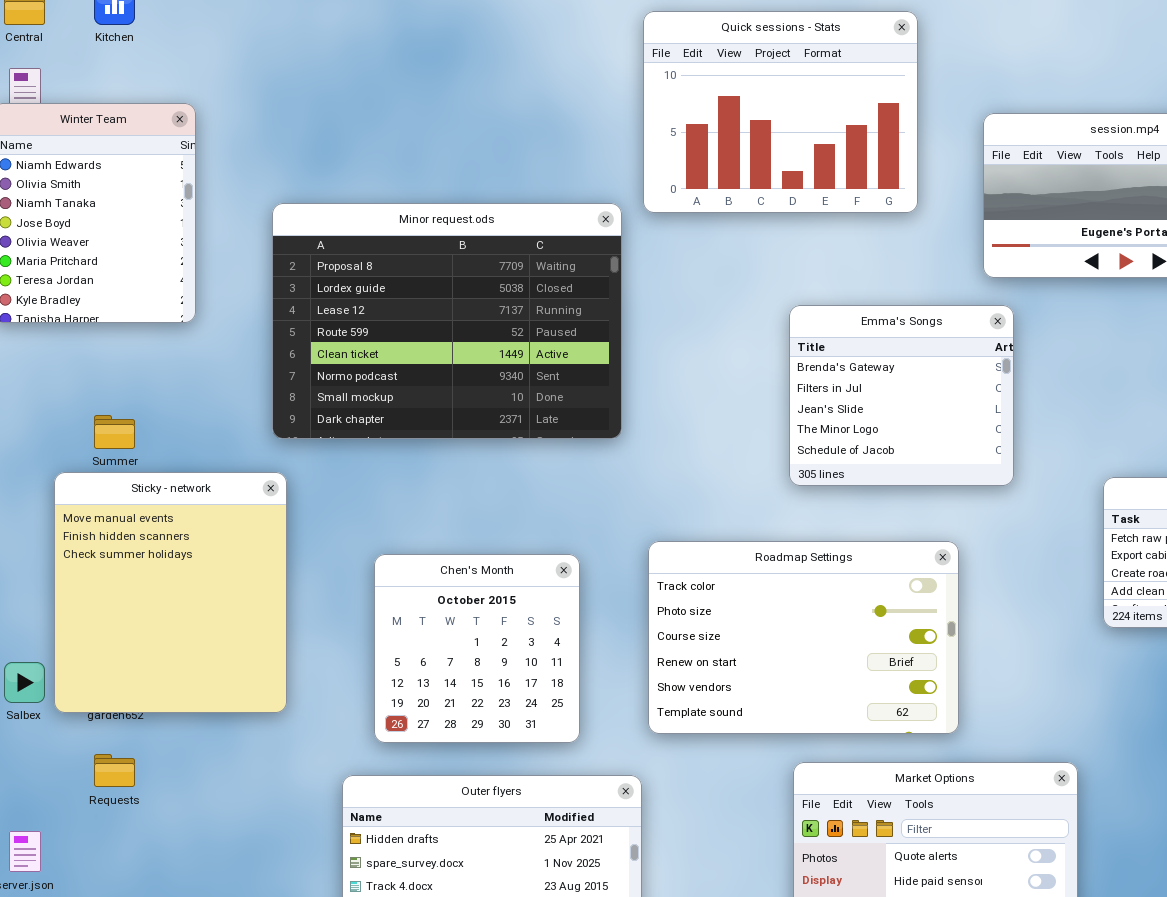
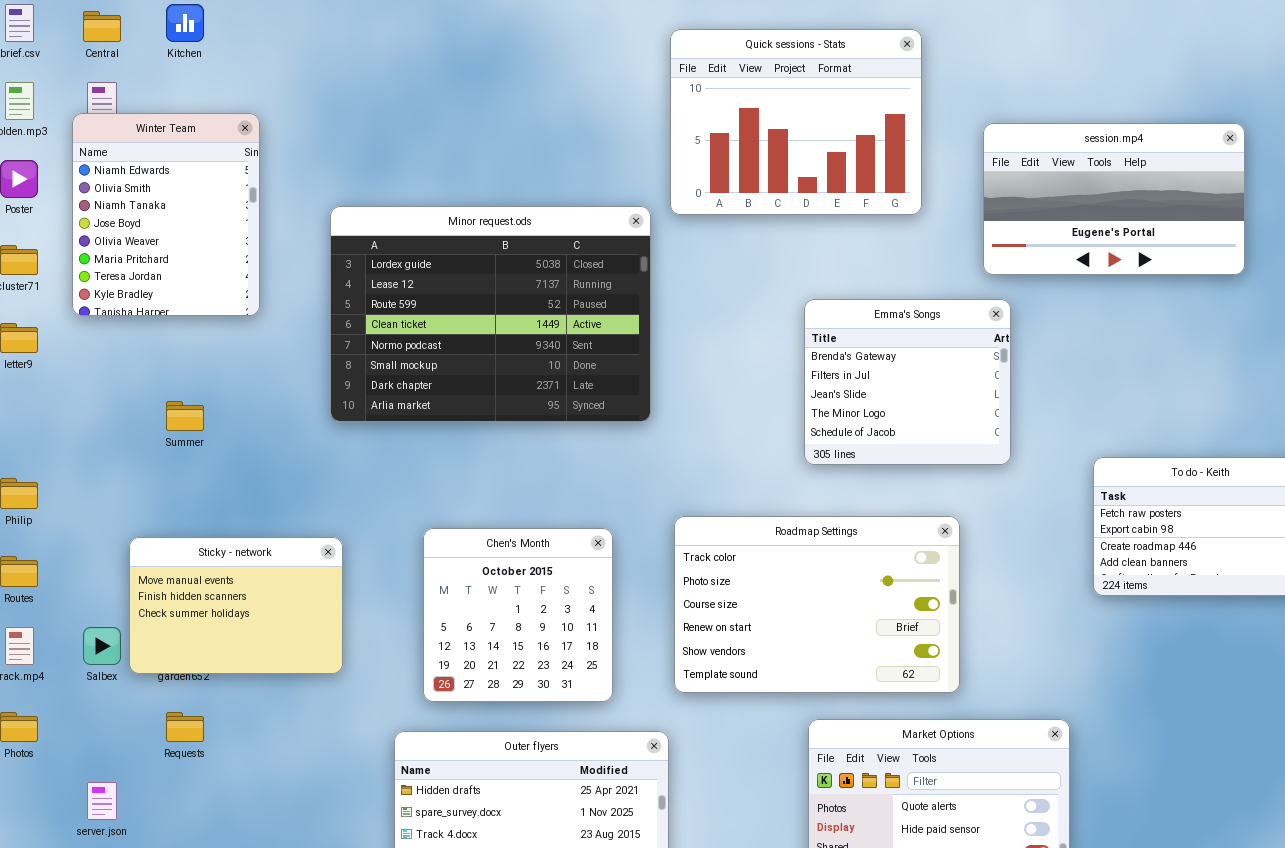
Minor request.ods: [272,203,622,439] -> [330,206,651,422], scrolled down 1 row
Sticky - network: [54,472,287,713] -> [129,537,343,674], resized

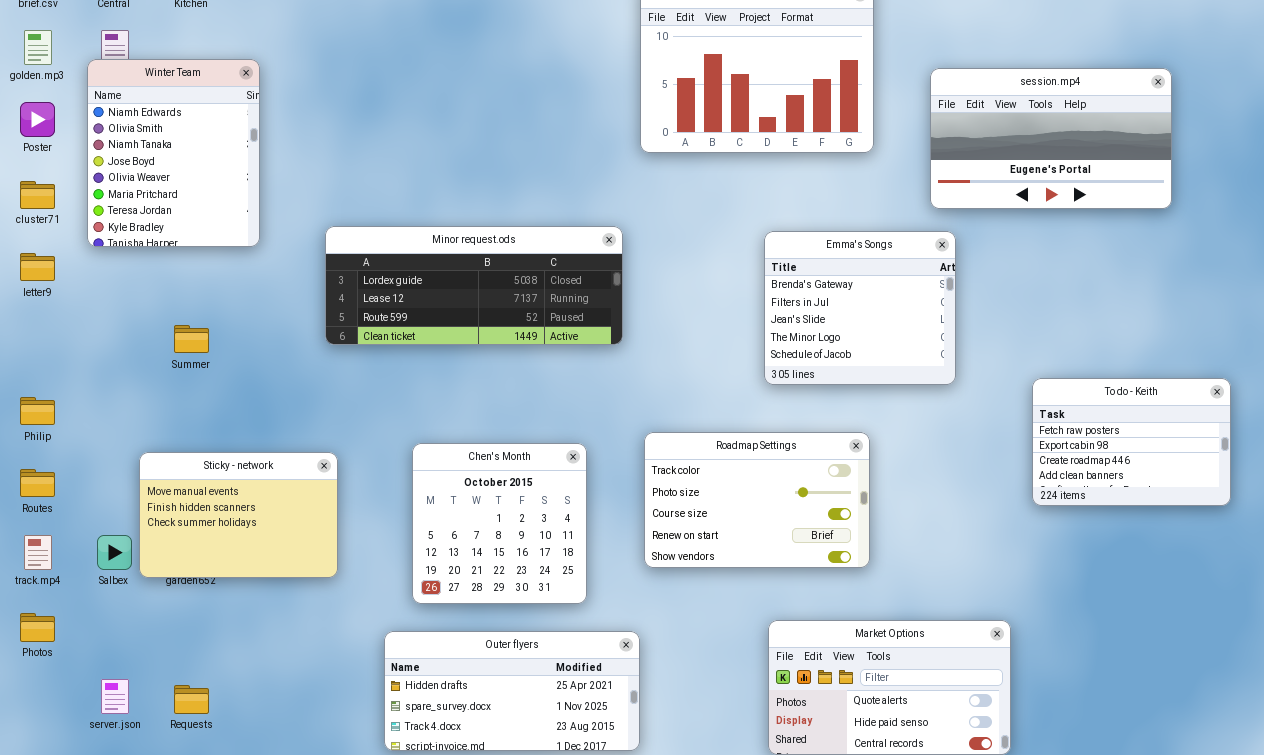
Minor request.ods: [330,206,651,422] -> [325,226,623,345], resized
Roadmap Settings: [674,516,960,693] -> [644,432,870,568], resized
Requests: [166,712,204,742] -> [174,685,209,714], moved

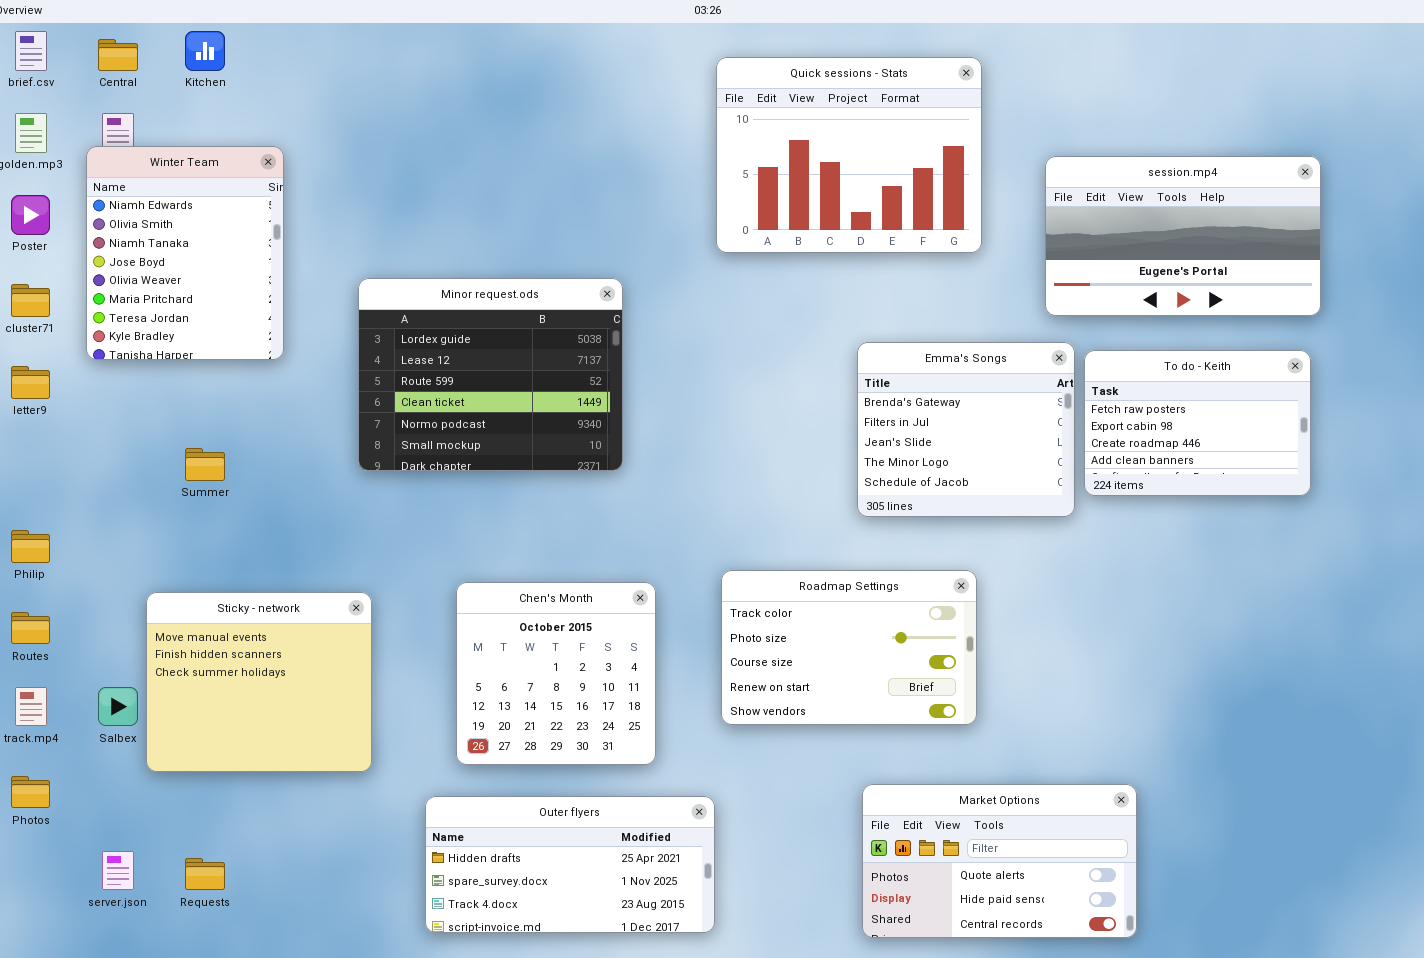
Minor request.ods: [325,226,623,345] -> [358,278,623,471], resized
To do - Keith: [1032,378,1231,506] -> [1084,350,1311,496], moved
Sticky - network: [139,452,338,578] -> [146,592,372,772], resized

